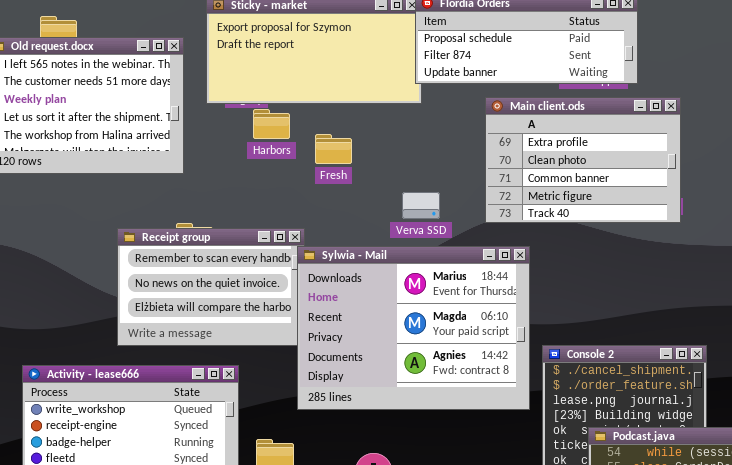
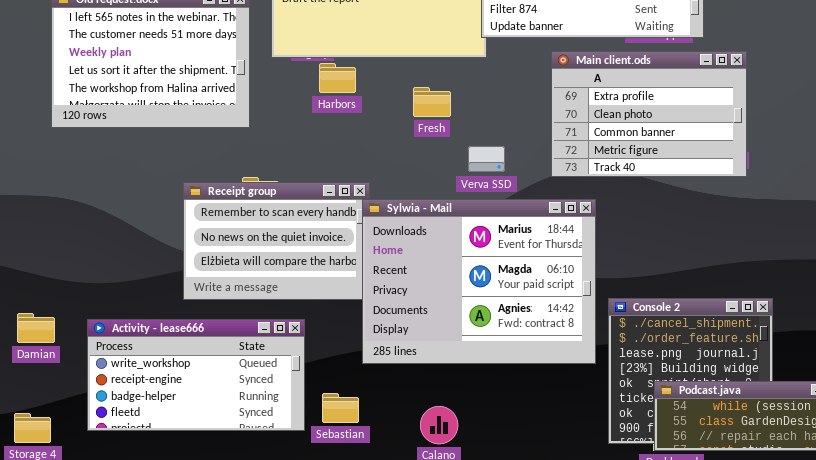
Fresh: [315,134,352,164] -> [413,87,451,117], moved

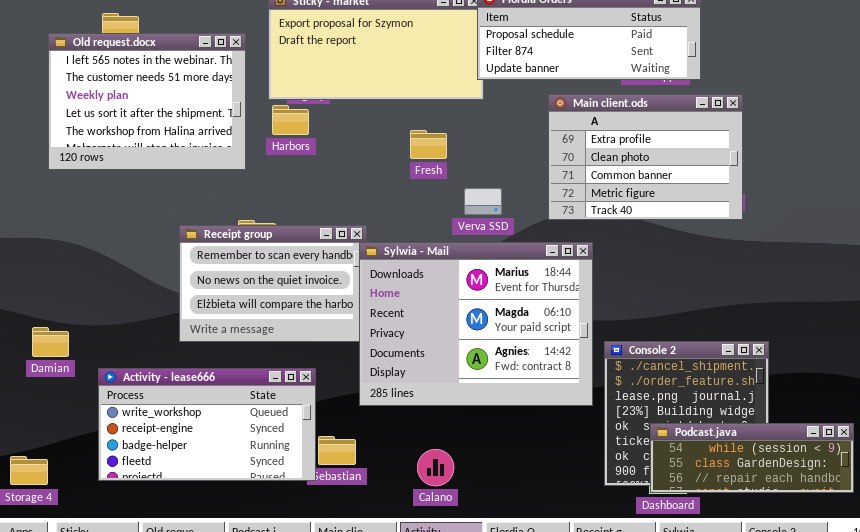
Harbors: [319,63,356,93] -> [272,105,309,135], moved
Damian: [17,313,55,343] -> [32,327,69,357], moved
Activity - lease666: [87,319,305,431] -> [98,368,316,481], moved

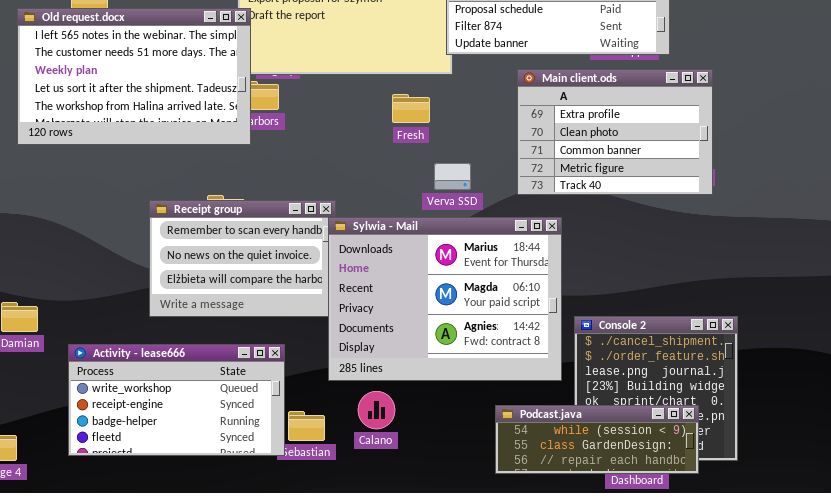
Old request.docx: [48,33,246,170] -> [17,8,251,145], resized
Fresh: [410,130,447,159] -> [392,94,430,123], moved
Podcast.java: [650,423,854,493] -> [495,405,699,474], moved
Calano: [417,449,454,486] -> [358,391,395,429], moved

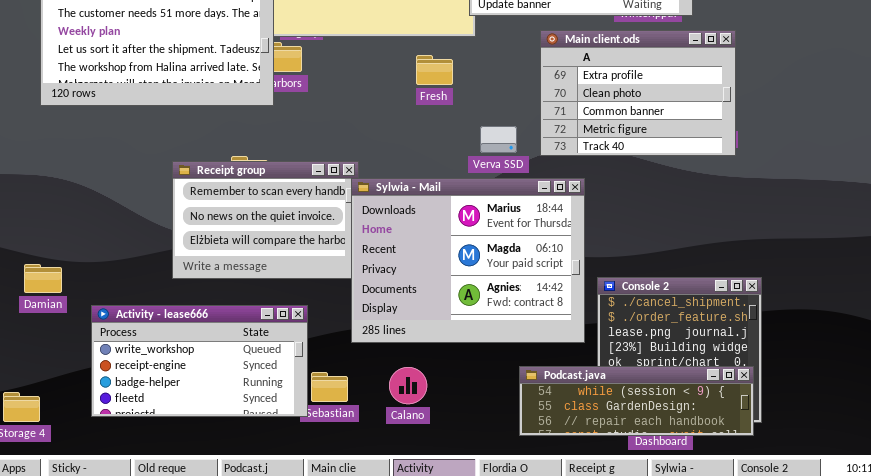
Verva SSD: [434,163,471,190] -> [480,126,517,153], moved
Calano: [358,391,395,429] -> [389,367,427,404], moved
Podcast.java: [495,405,699,474] -> [519,366,754,436], resized

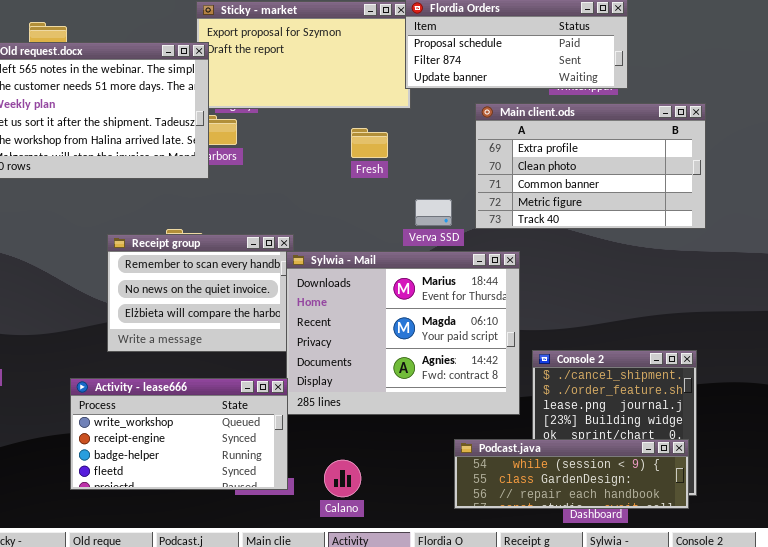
Main client.ods: [540,30,736,156] -> [475,103,706,229], resized
Activity - lease666: [91,305,308,417] -> [70,378,288,490], moved
Calano: [389,367,427,404] -> [324,460,361,497], moved

